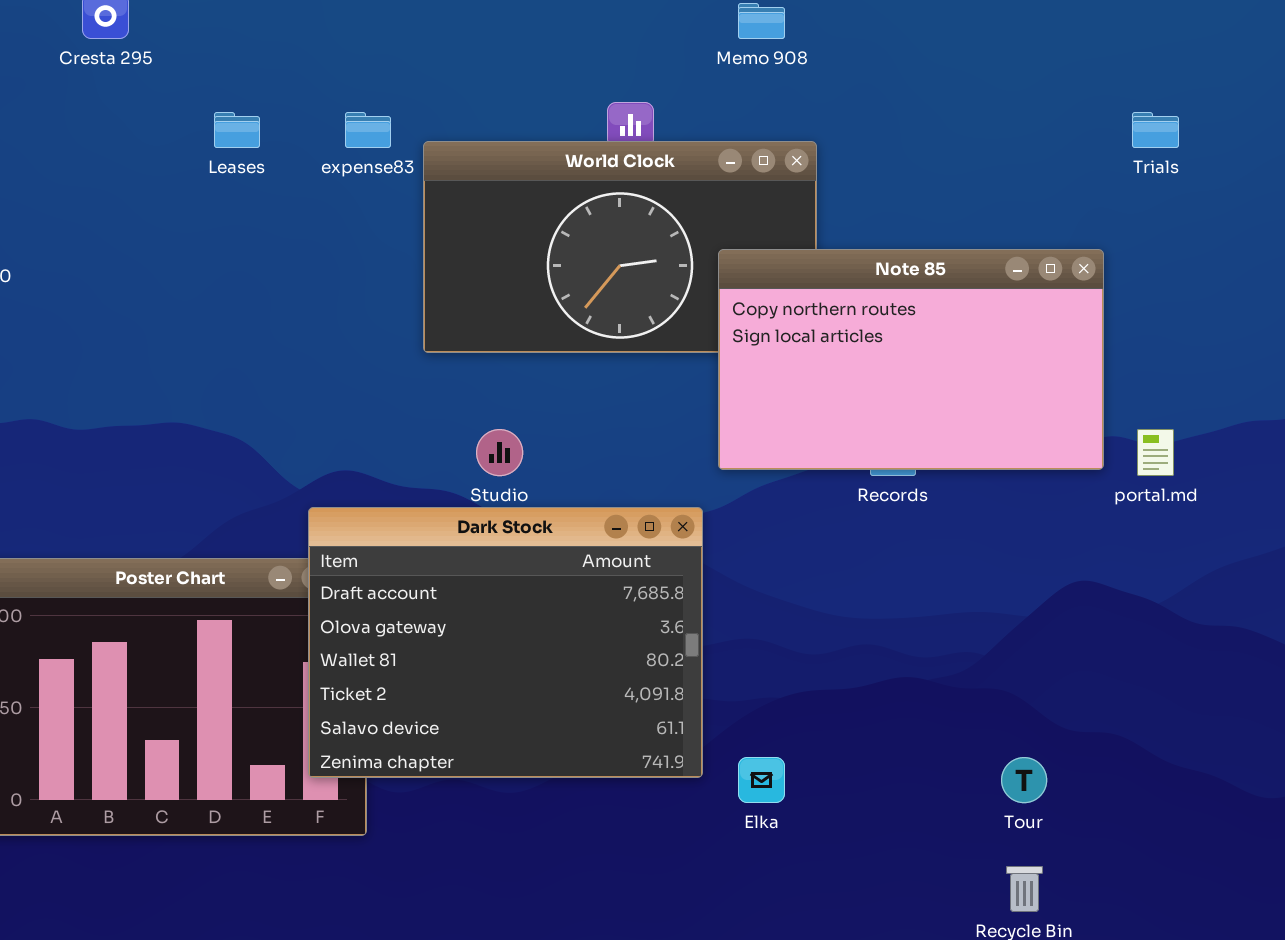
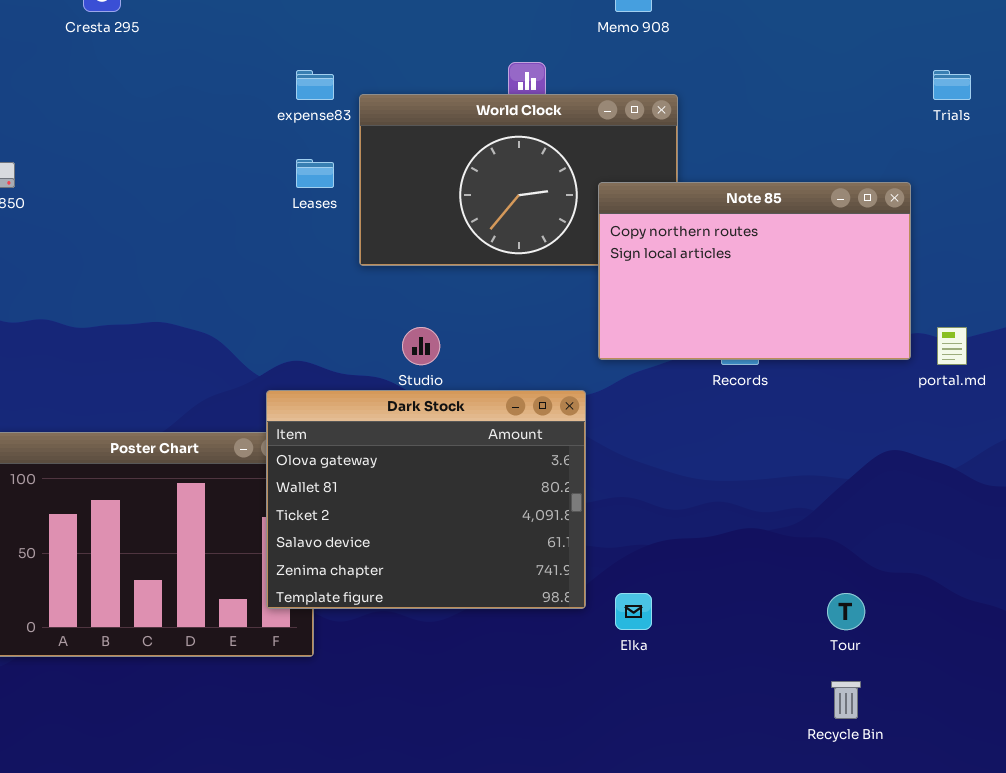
Leases: [214,112,260,148] -> [296,159,334,188], moved
Dark Stock: [308,507,703,778] -> [266,390,586,609], scrolled down 1 row

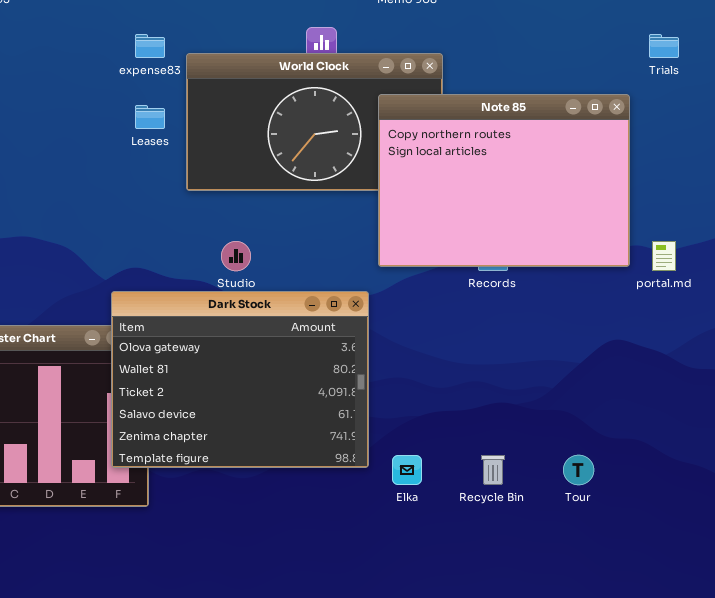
Note 85: [598,182,911,360] -> [378,94,630,267], resized
Recycle Bin: [831,681,861,719] -> [481,455,505,485], moved

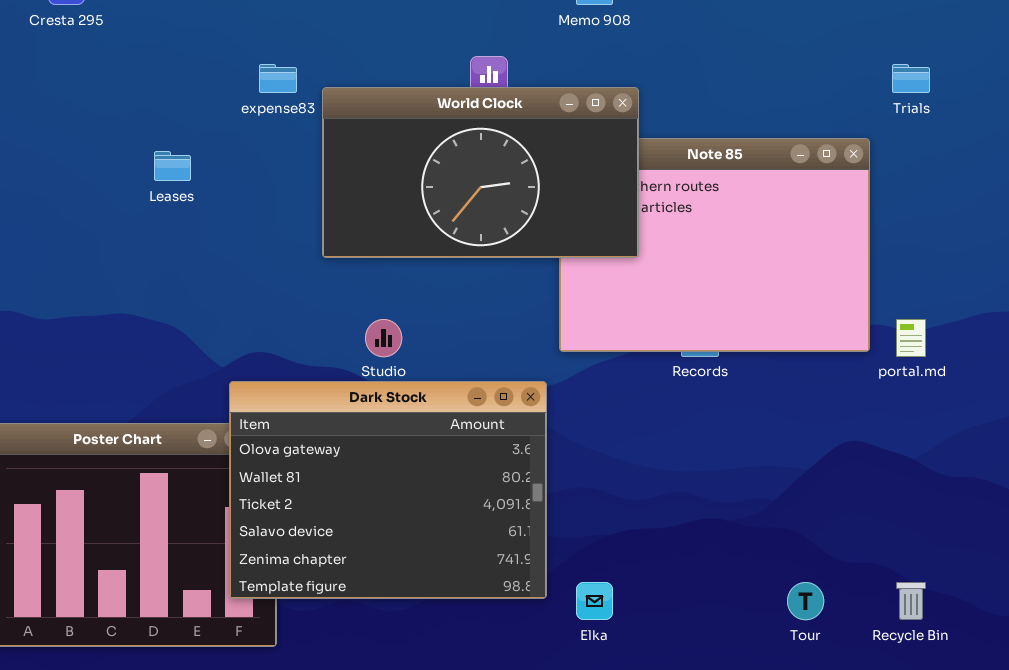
World Clock: [186,53,443,191] -> [322,87,639,258], raised
Leases: [135,105,165,129] -> [154,151,191,181], moved
Recycle Bin: [481,455,505,485] -> [896,582,926,620], moved

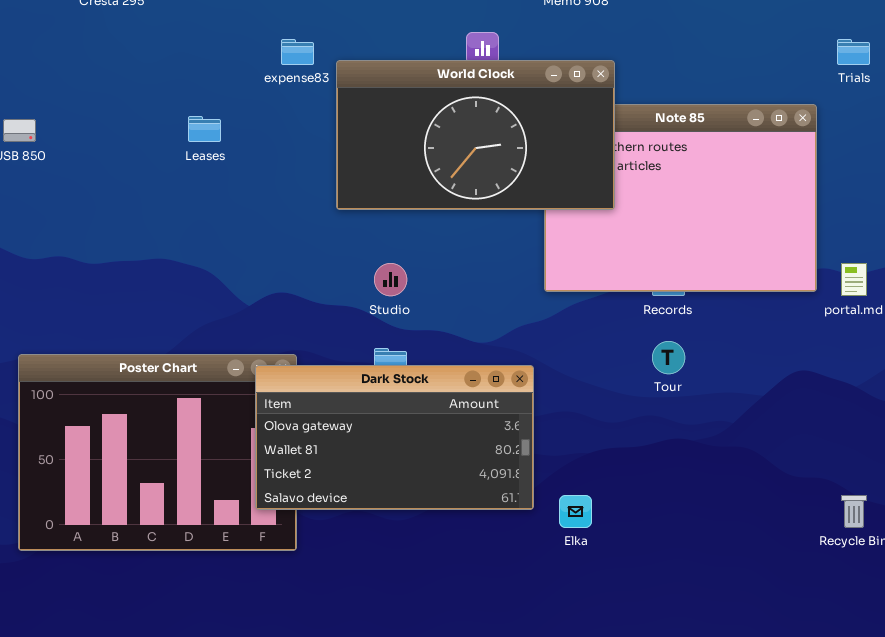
Dark Stock: [229,381,547,599] -> [255,365,534,510], resized
Tour: [787,582,824,620] -> [652,341,685,374], moved

